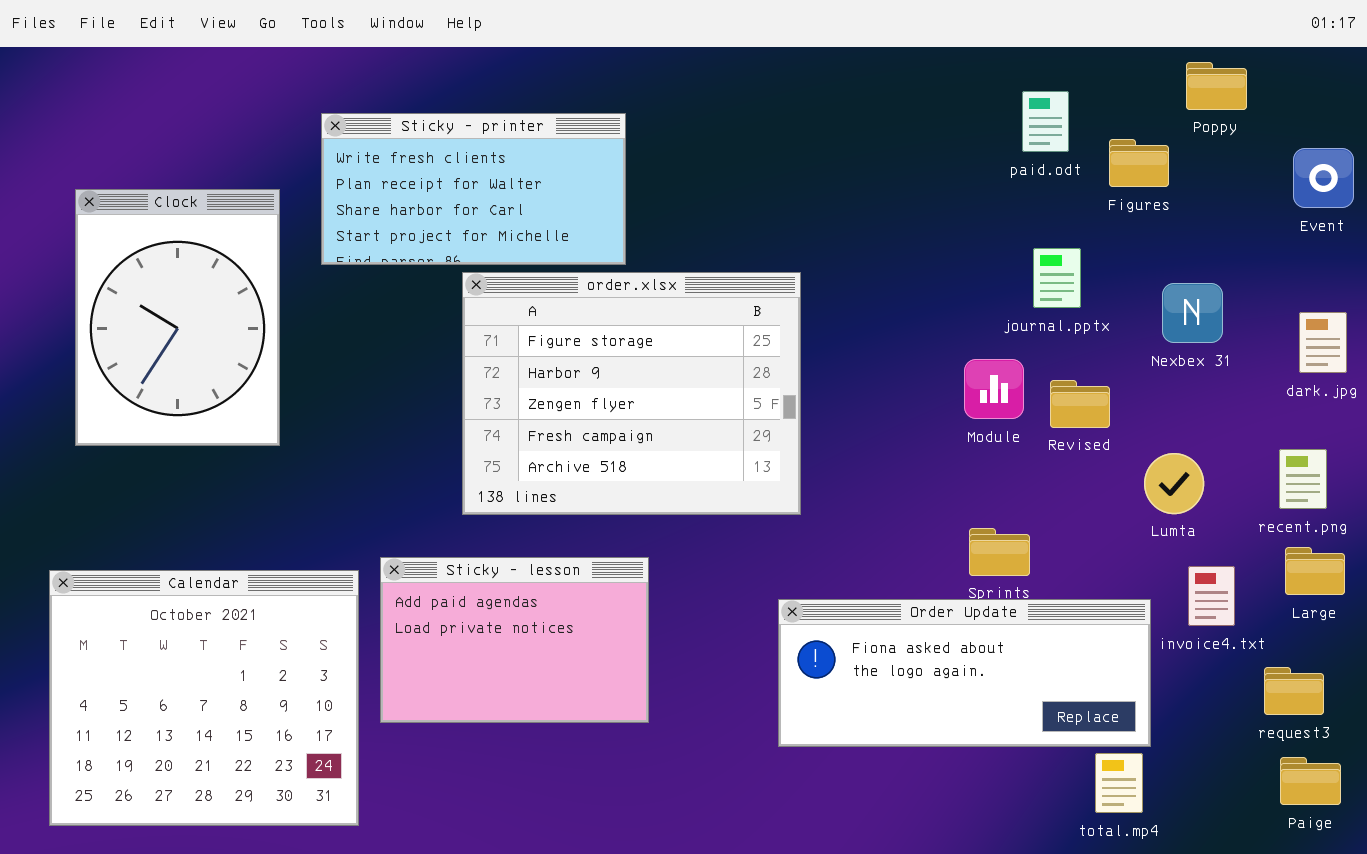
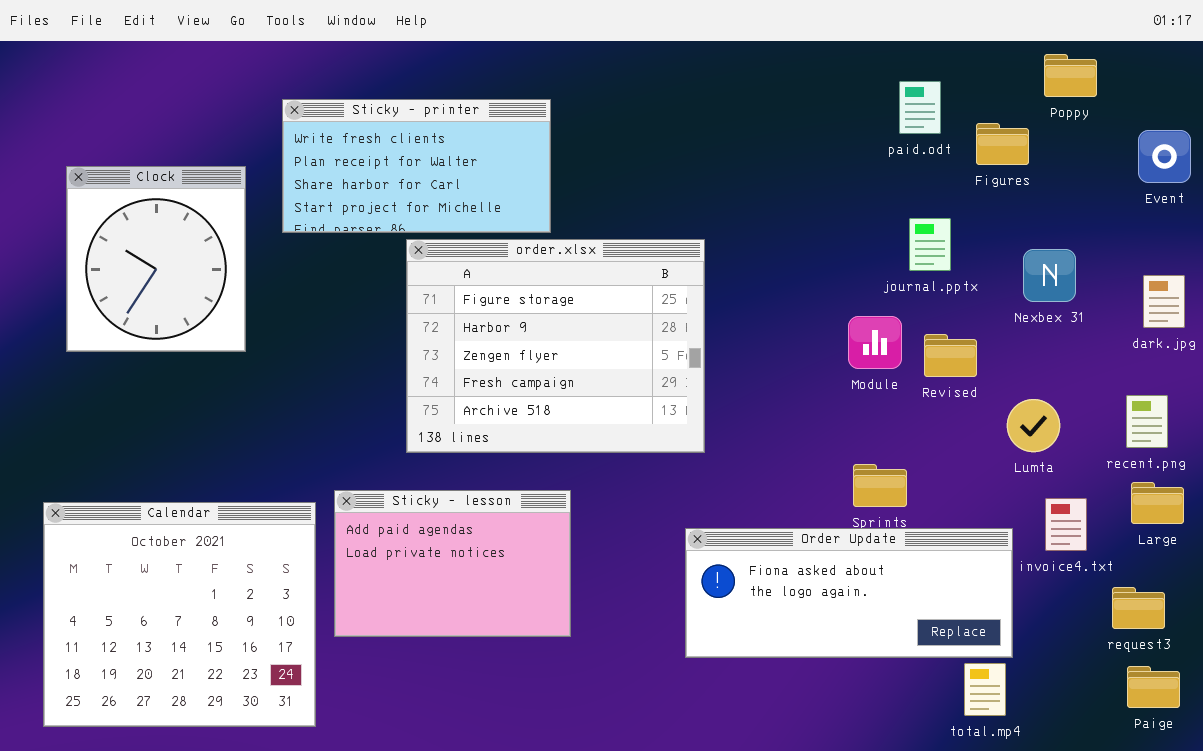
Clock: [75,189,280,446] -> [66,166,246,352], resized

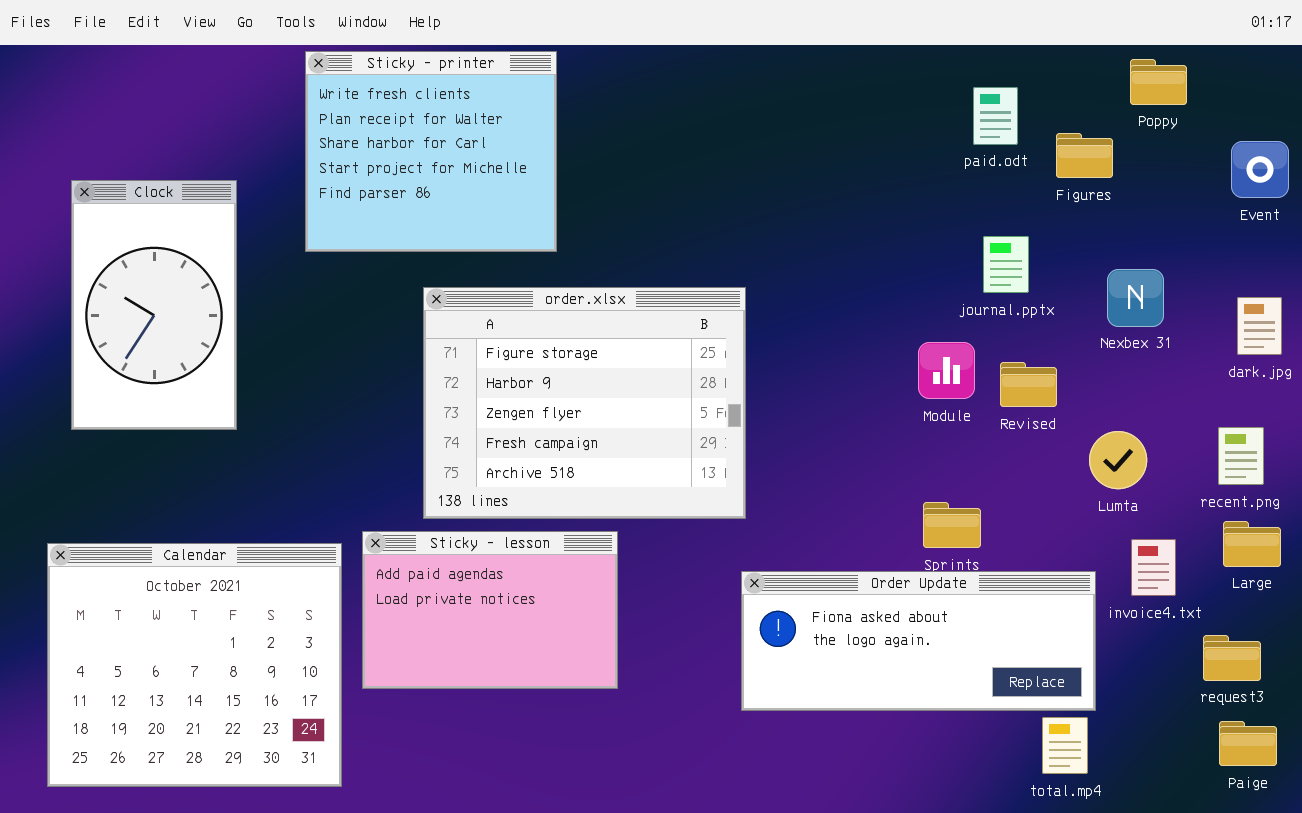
Sticky - printer: [282,99,551,233] -> [305,51,557,252], resized
Clock: [66,166,246,352] -> [71,180,237,430], resized
order.xlsx: [406,239,705,453] -> [423,287,746,519], moved

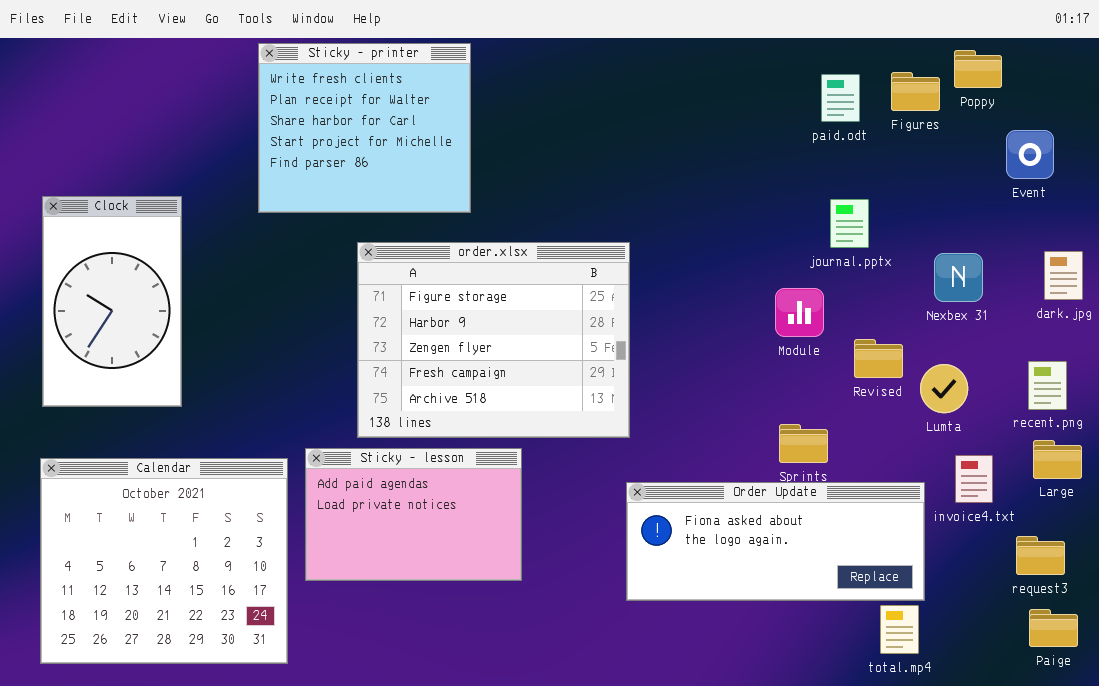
Figures: [1056,133,1113,178] -> [891,72,940,111], moved
Event: [1231,141,1289,198] -> [1006,130,1054,179], moved
Clock: [71,180,237,430] -> [42,196,182,407], moved
Nexbex 31: [1107,269,1164,327] -> [934,253,983,302], moved
Revised: [1000,362,1057,407] -> [854,339,903,378], moved

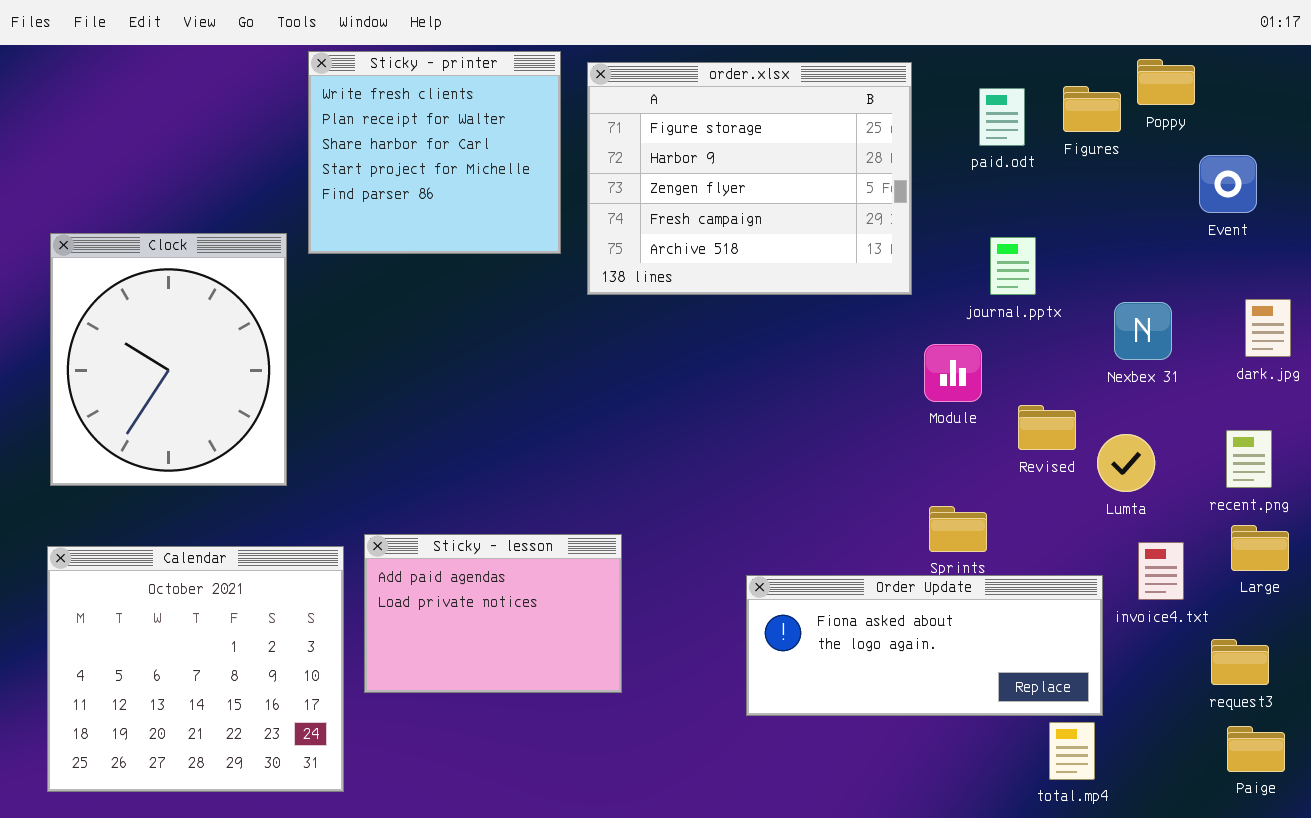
Clock: [42,196,182,407] -> [50,233,287,486], resized
order.xlsx: [357,242,630,438] -> [587,62,912,295], moved

